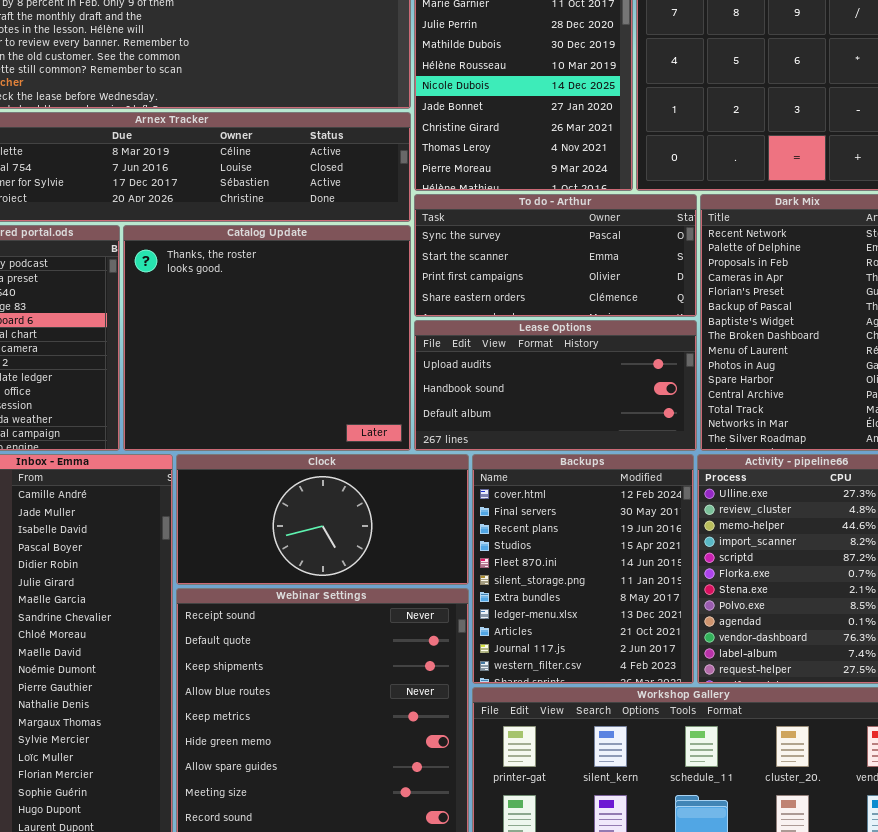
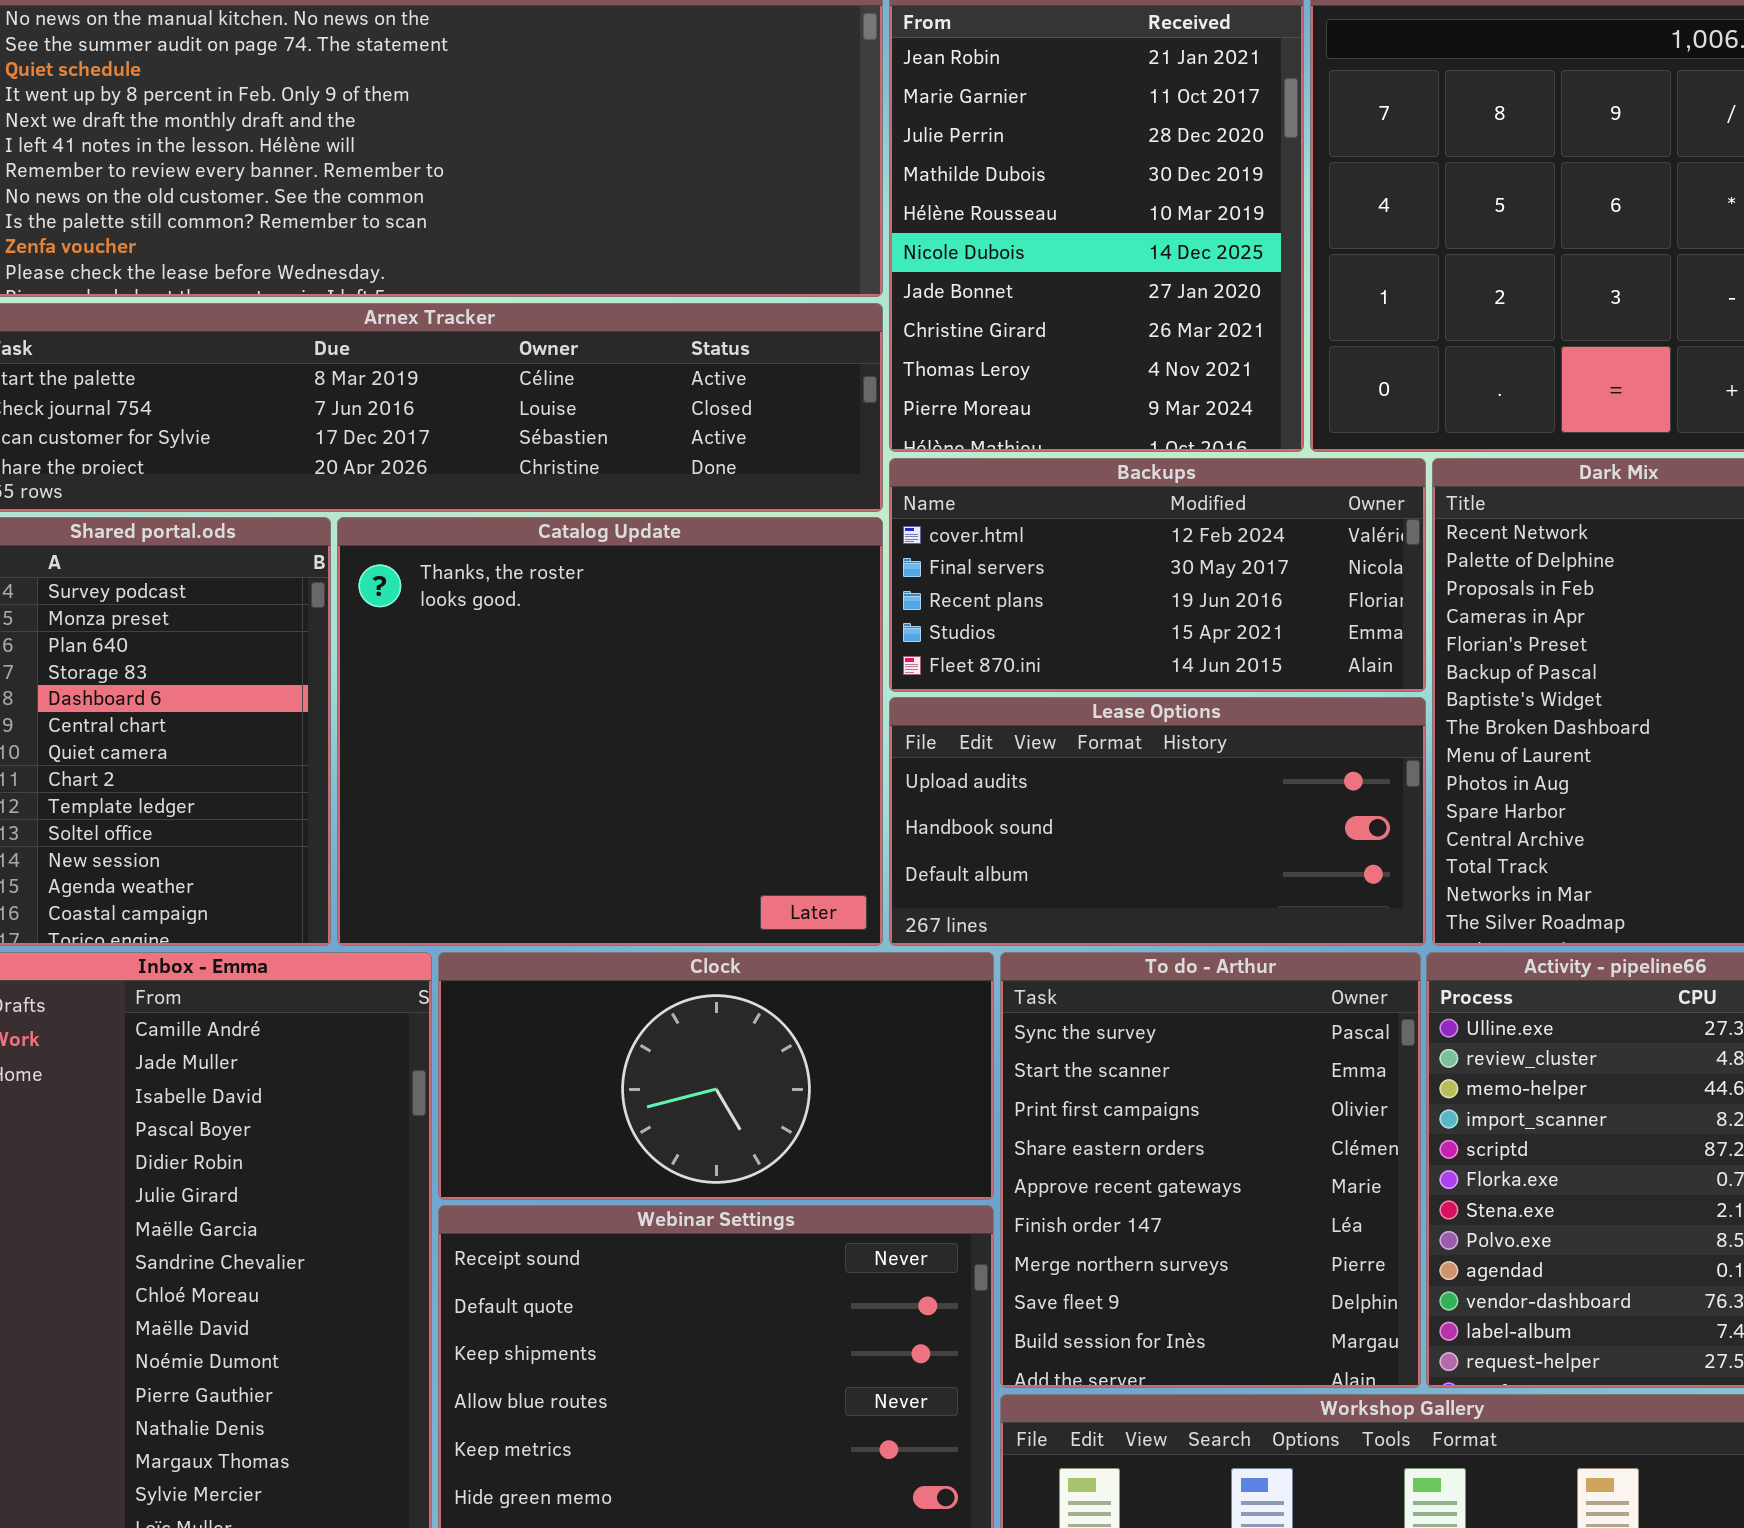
To do - Arthur: [414,194,697,317] -> [1000,952,1421,1388], moved, resized
Backups: [472,454,694,684] -> [889,458,1426,692], moved, resized

